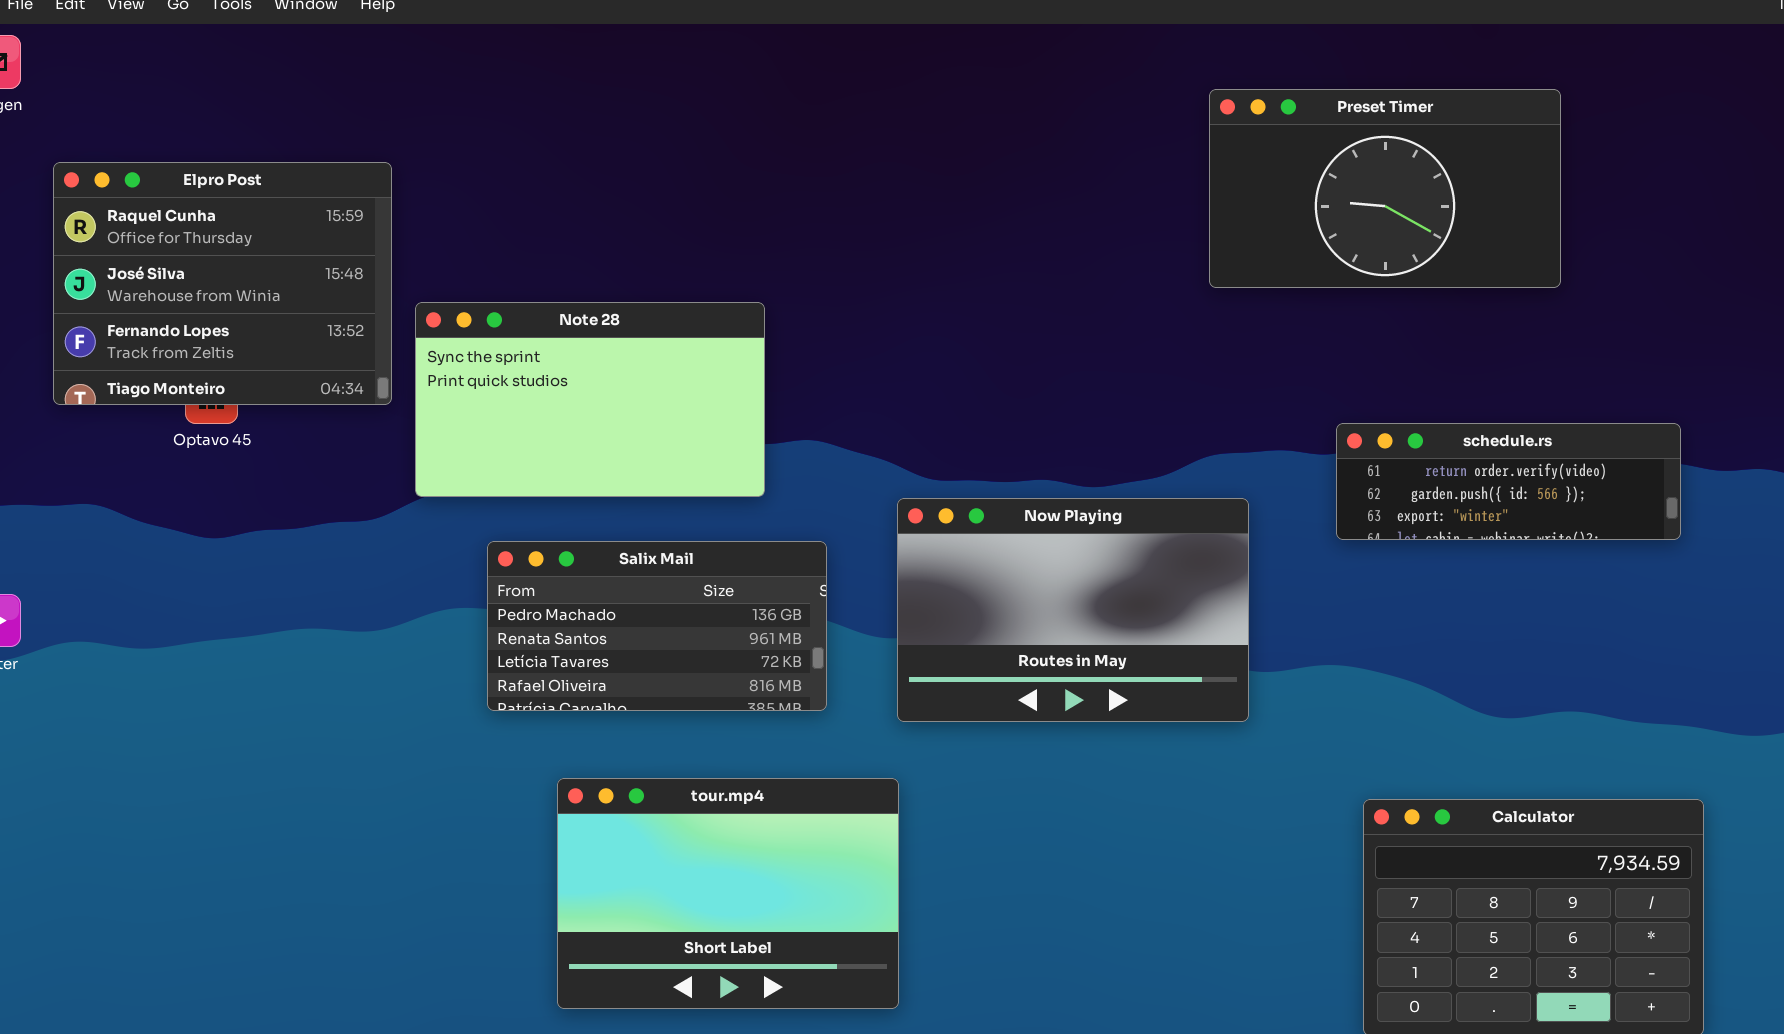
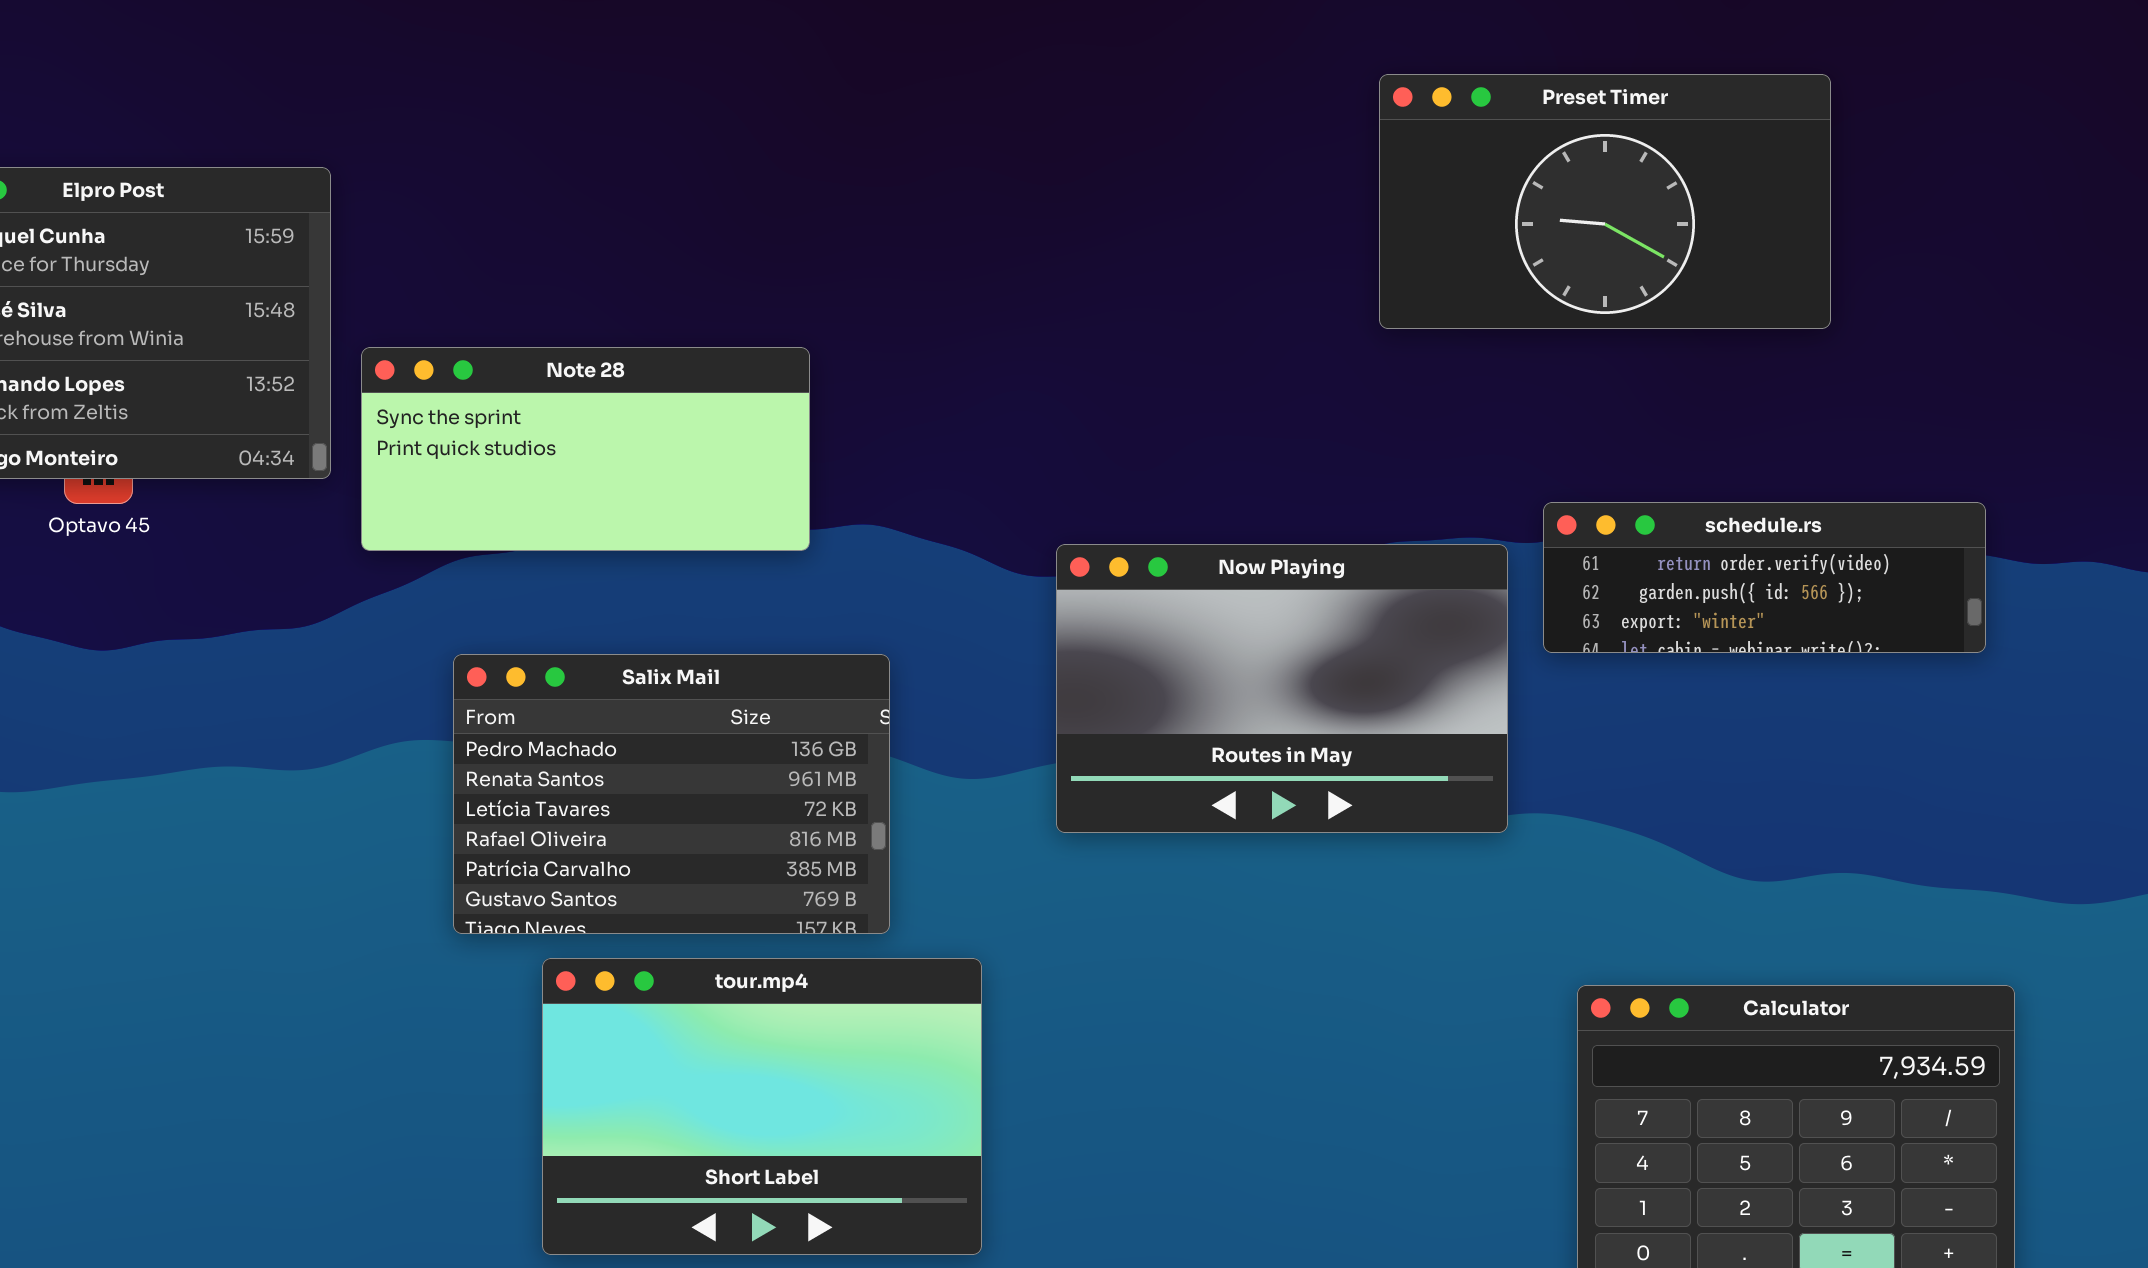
Note 28: [415,302,765,497] -> [361,347,810,551], resized
Now Playing: [897,498,1249,722] -> [1056,544,1508,833], moved
Salix Mail: [487,541,827,711] -> [453,654,890,934], resized

